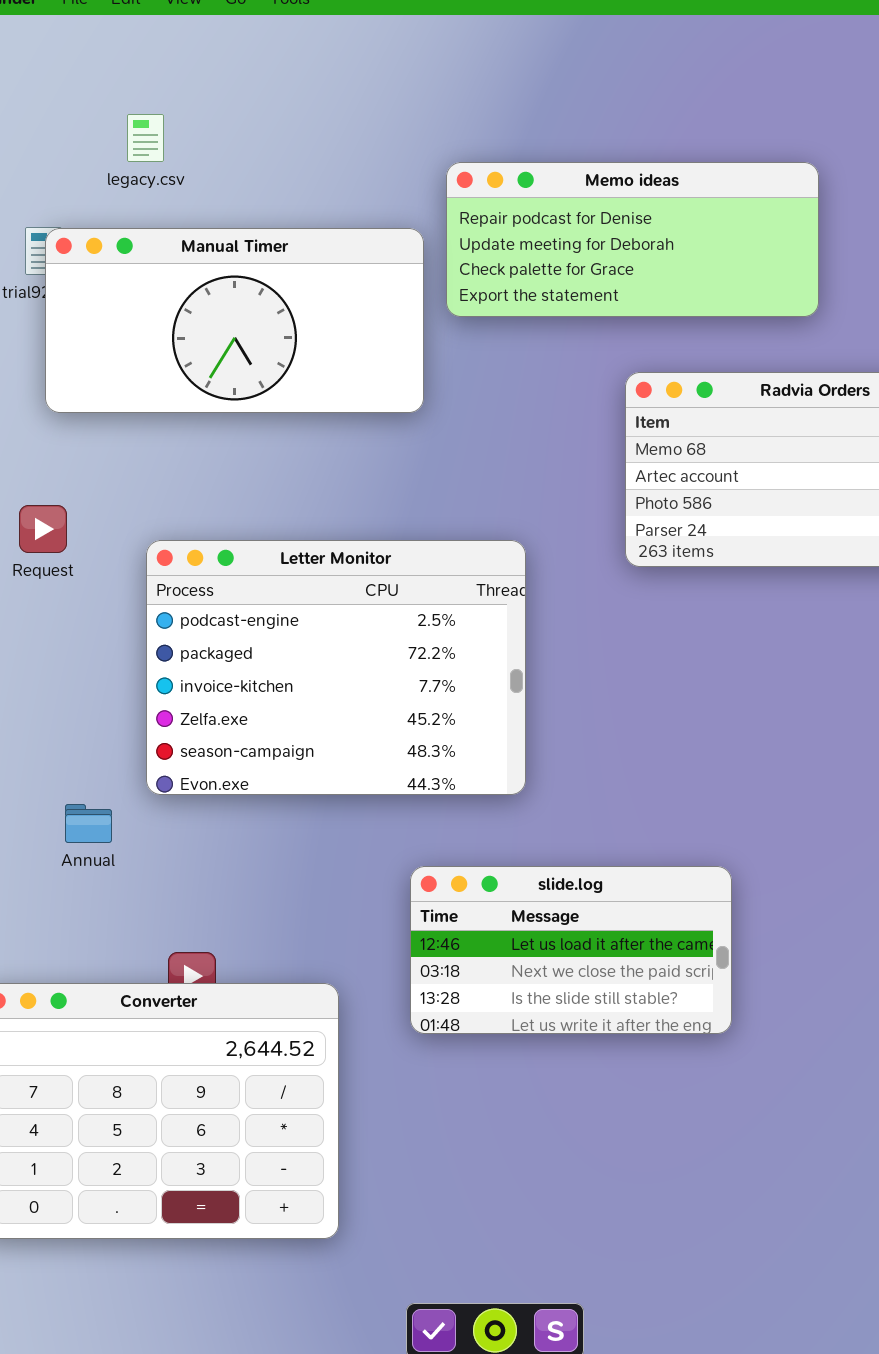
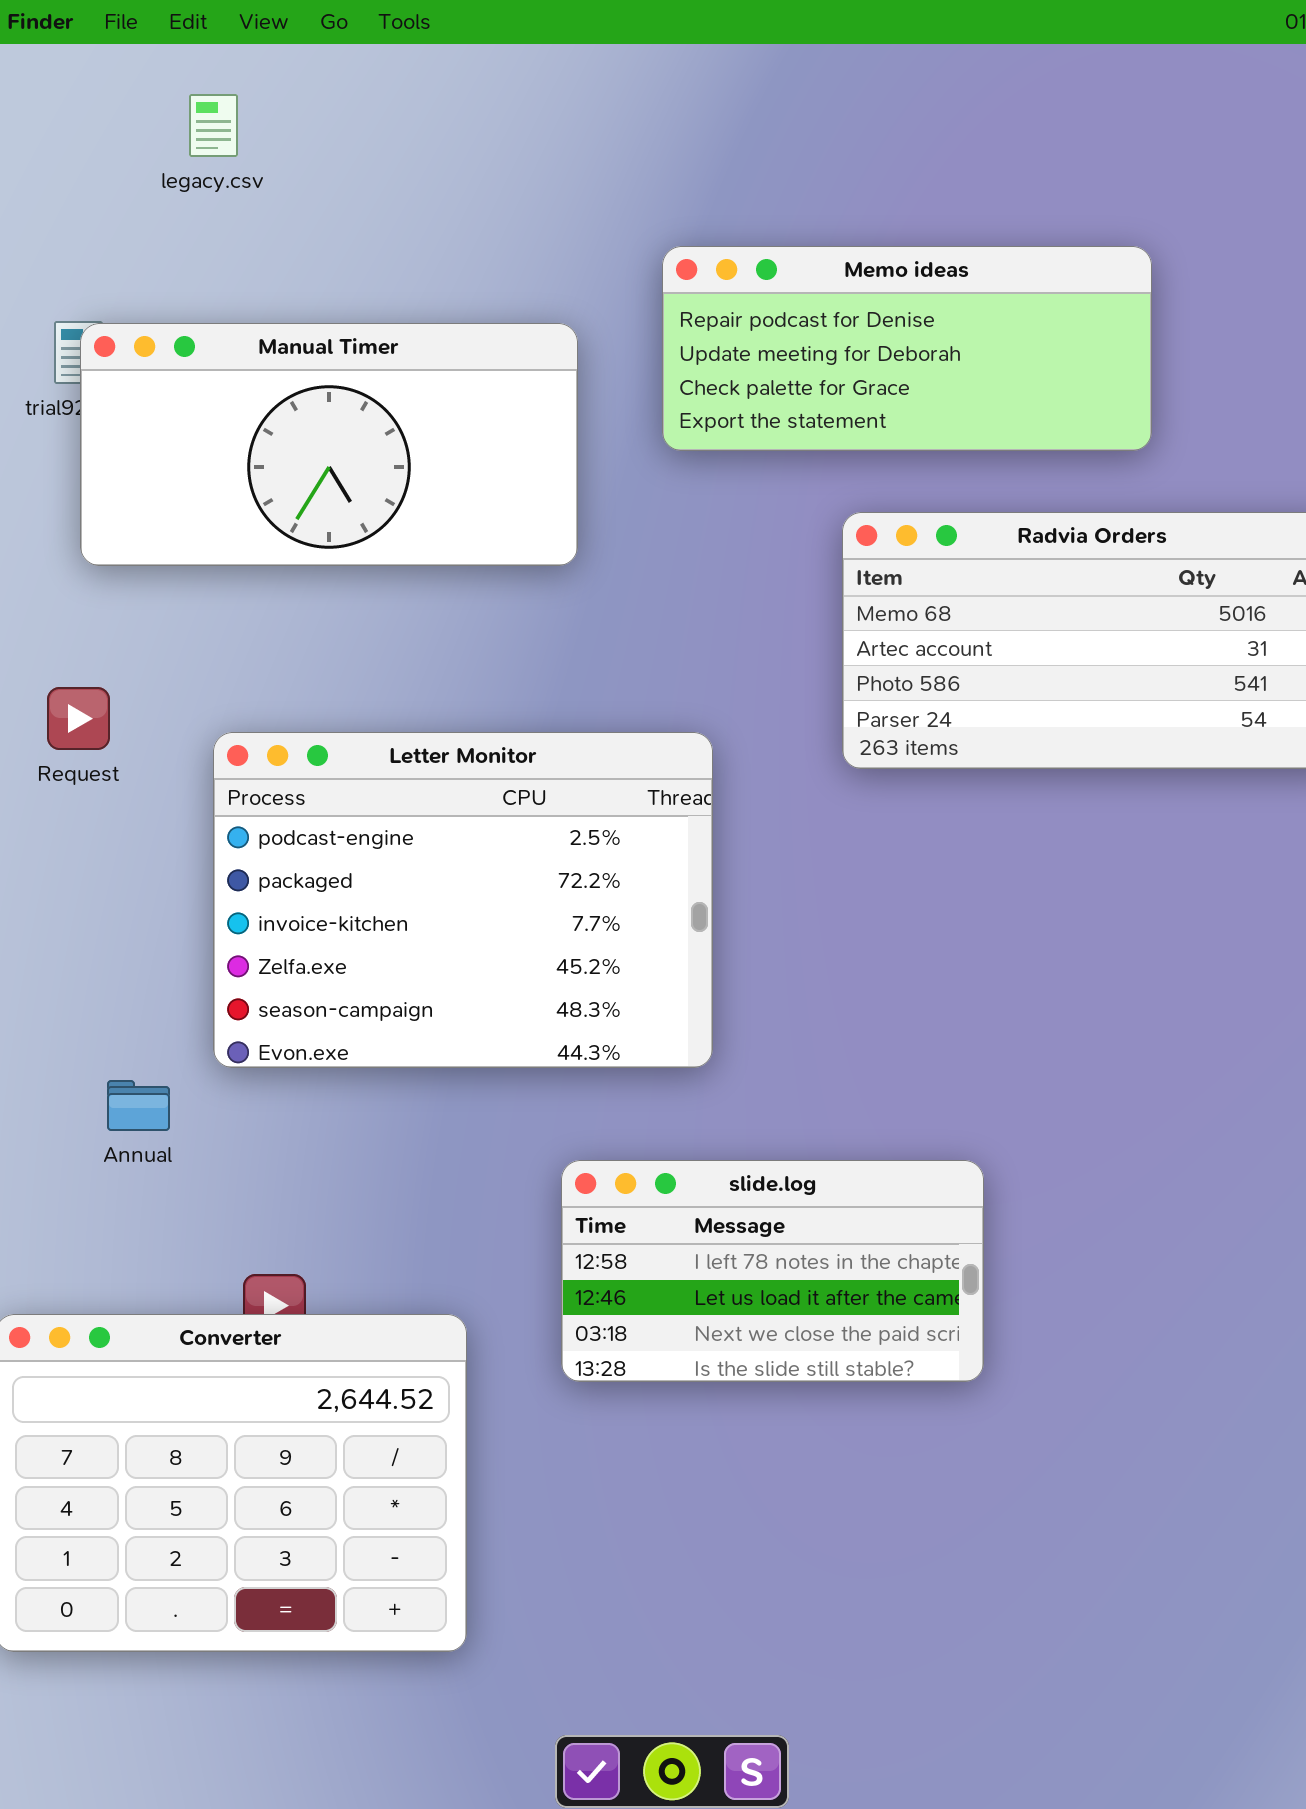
legacy.csv: [127,114,164,162] -> [189,94,238,157], moved
Memo ideas: [446,162,819,317] -> [662,246,1152,451], moved
slide.log: [410,866,732,1034] -> [561,1160,984,1382], scrolled up 1 row

